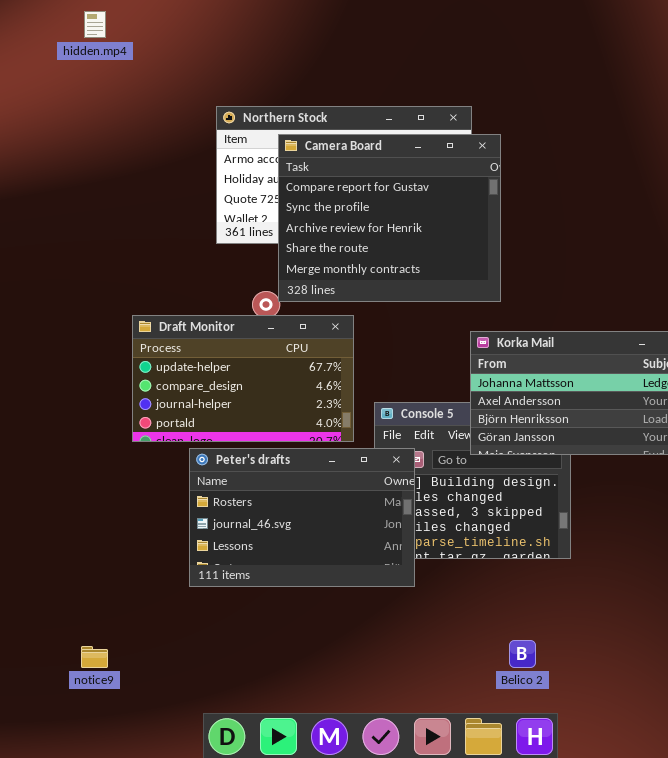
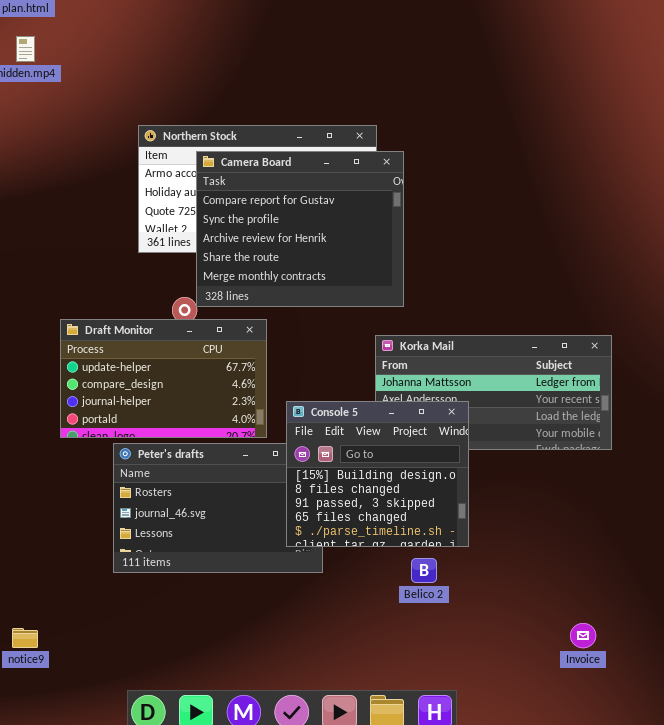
Console 5: [374,402,571,559] -> [286,401,469,547], raised
Belico 2: [509,640,536,668] -> [411,558,437,583], moved

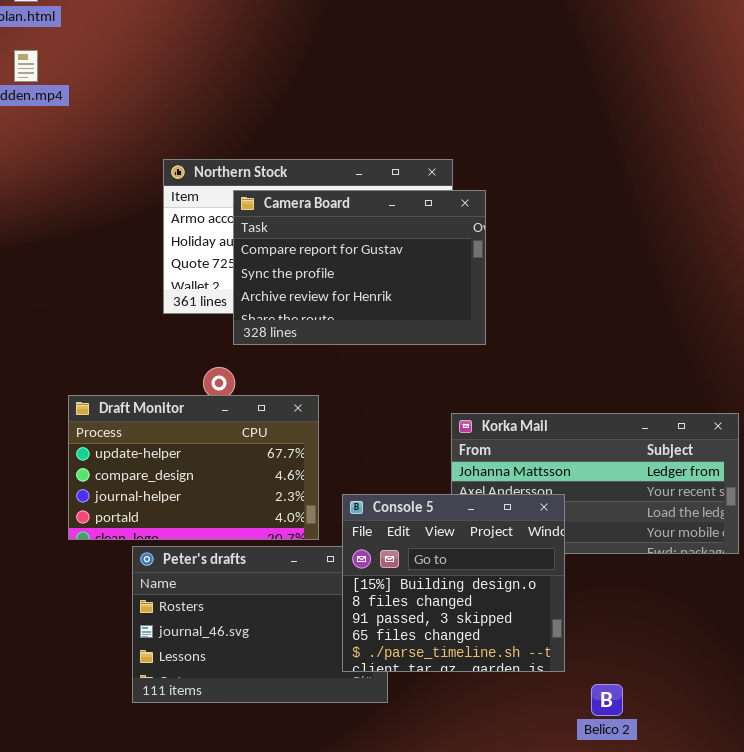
Camera Board: [196,151,404,307] -> [233,190,486,345], resized
Belico 2: [411,558,437,583] -> [591,684,623,716], moved

